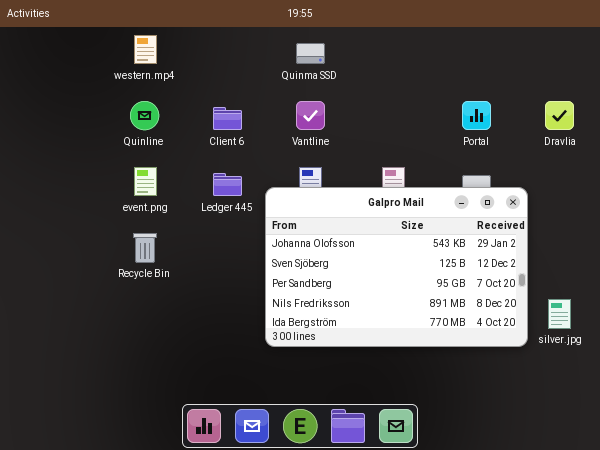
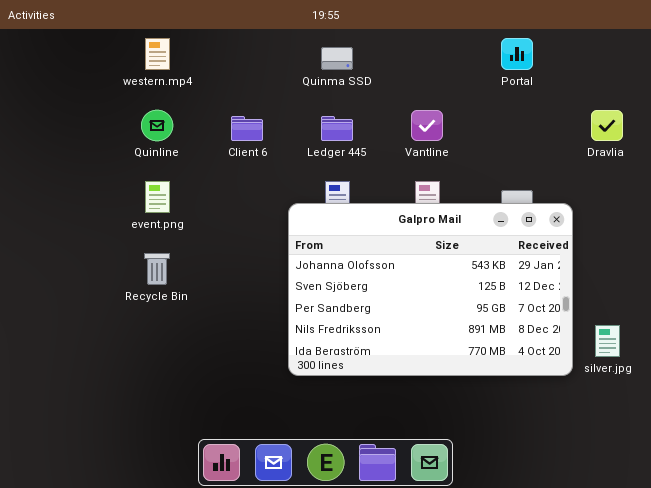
Vantline: [296,101,325,130] -> [411,110,443,141], moved
Portal: [462,101,491,130] -> [501,38,533,70], moved
Ledger 445: [213,173,242,196] -> [321,116,353,141], moved

